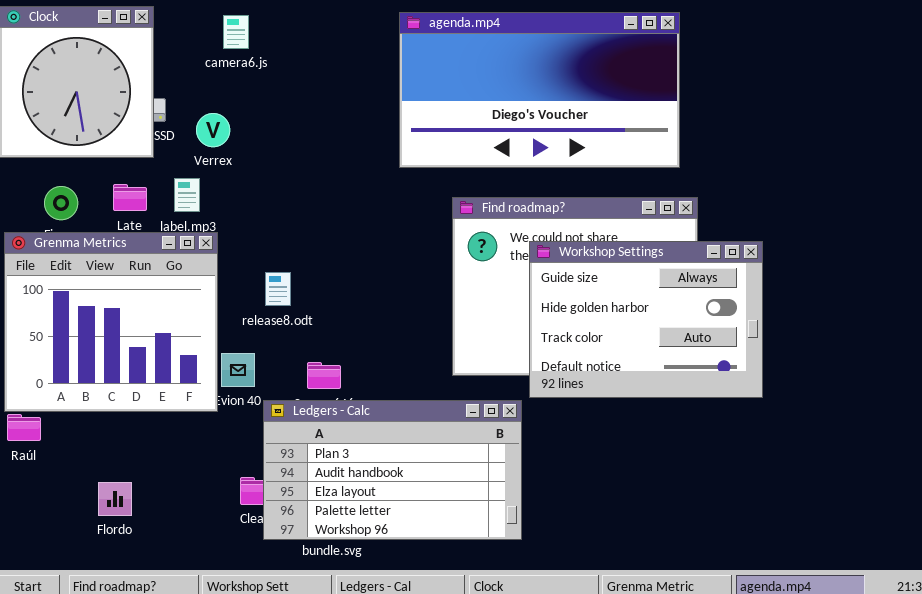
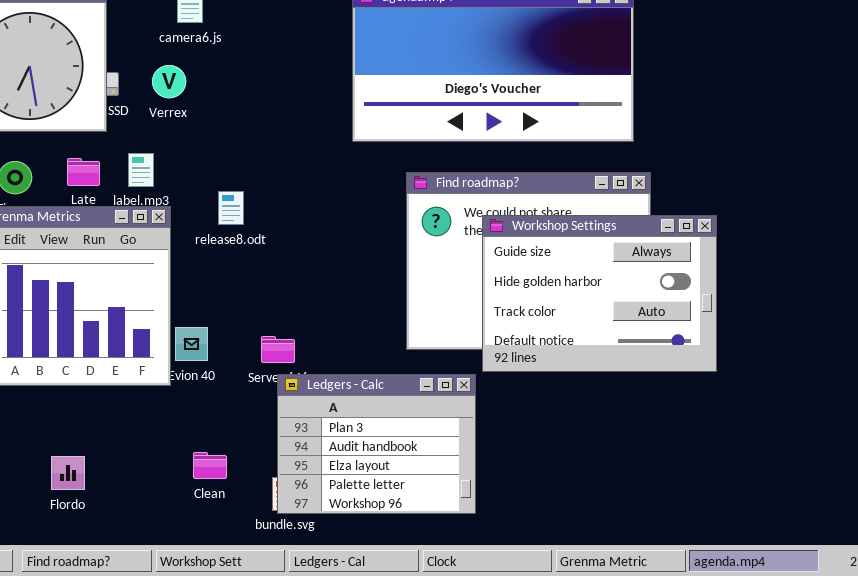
Verrex: [196,113,230,147] -> [152,65,186,98], moved
release8.odt: [265,272,291,306] -> [218,191,244,225], moved
Ledgers - Calc: [263,400,522,540] -> [277,374,476,514], resized

